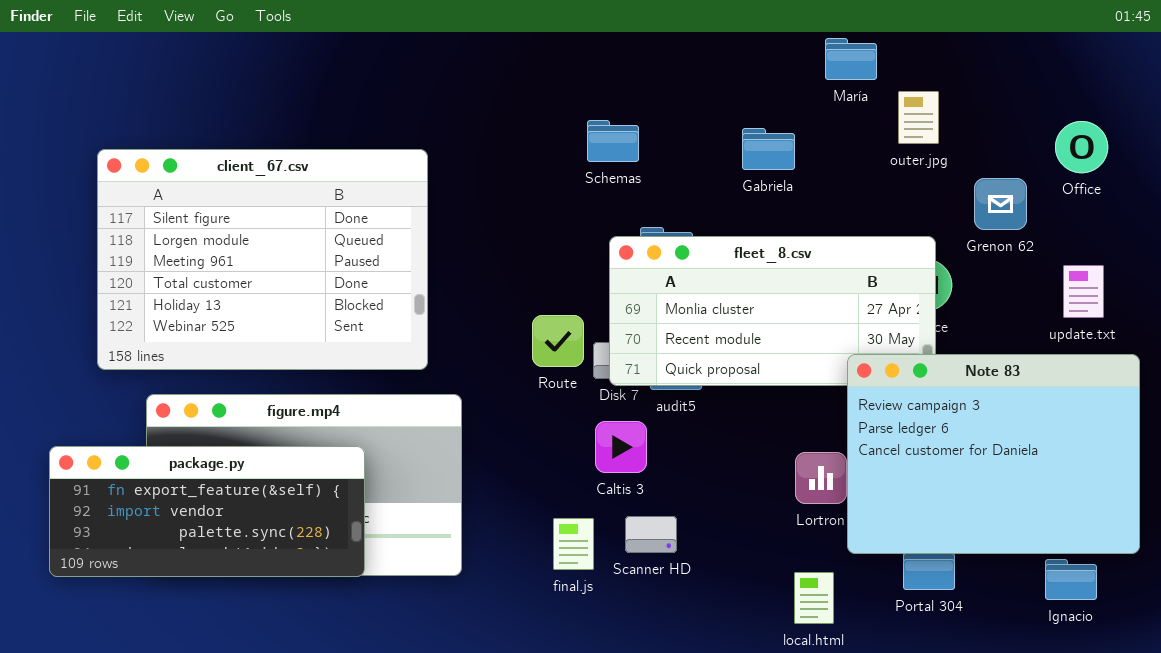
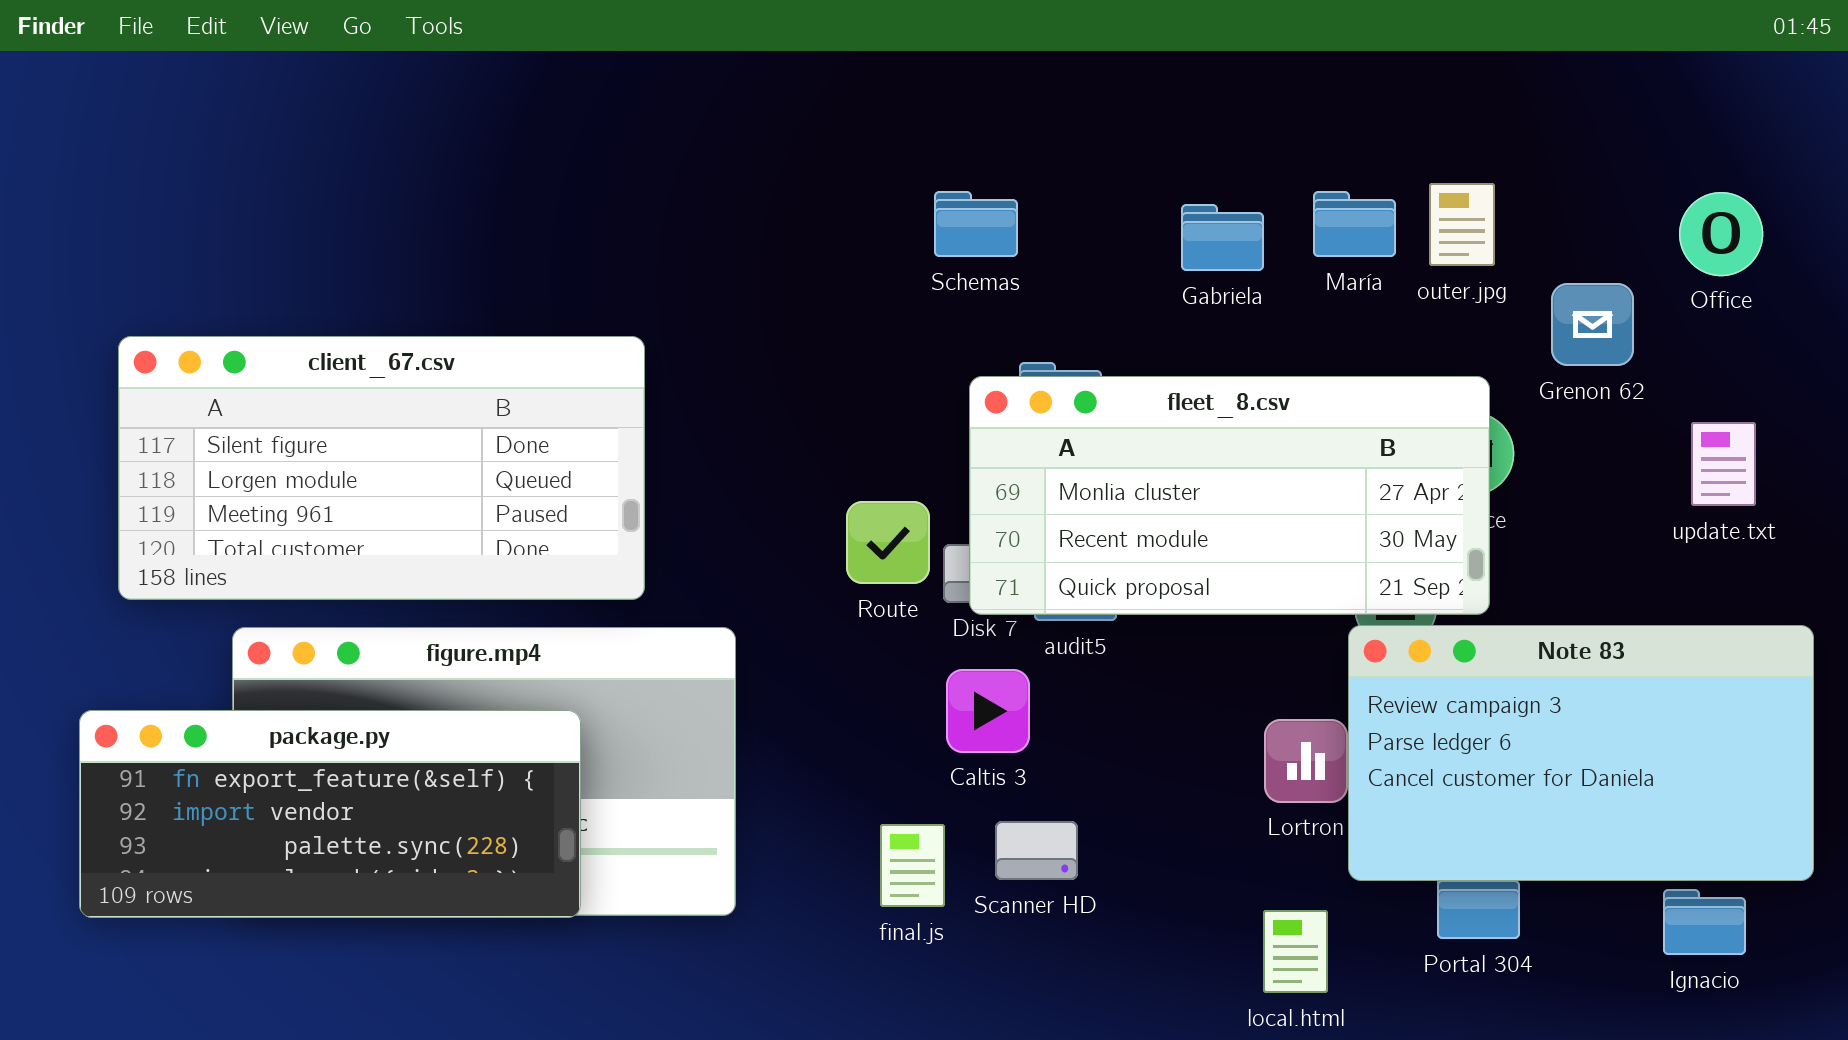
María: [825,38,877,80] -> [1313,191,1396,257], moved
outer.jpg: [898,91,939,144] -> [1429,183,1495,266], moved
client_67.csv: [97,149,428,370] -> [118,336,645,600], moved, resized
Note 83: [847,354,1140,554] -> [1348,625,1814,881], resized

